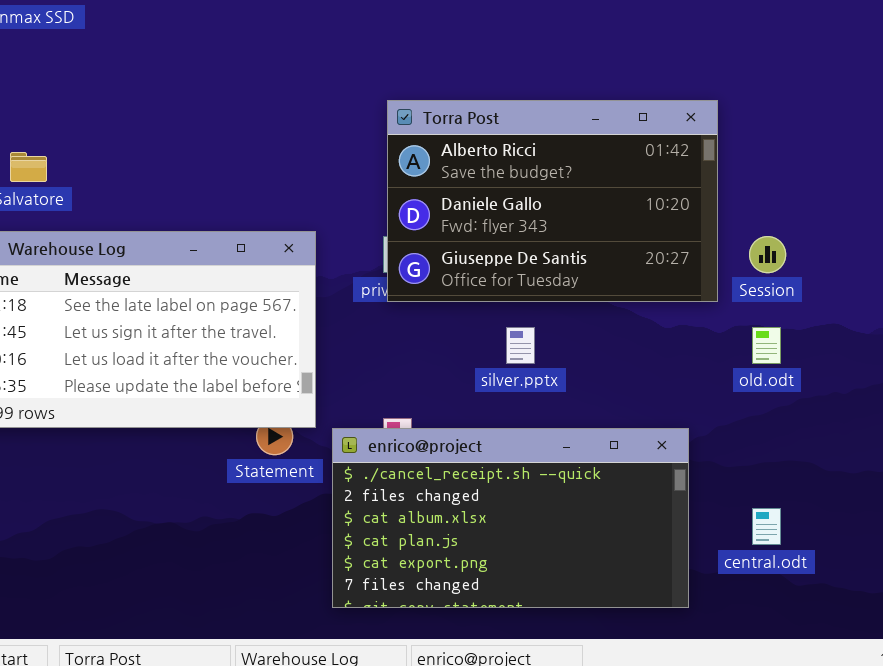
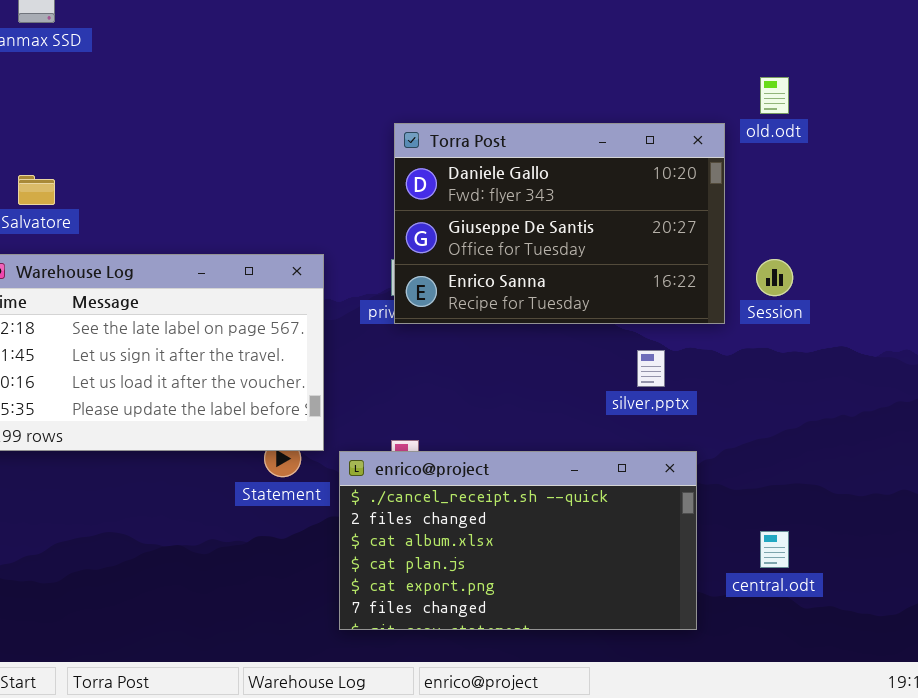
Torra Post: [387,100,718,302] -> [394,123,725,324], scrolled down 1 row
silver.pptx: [506,327,535,364] -> [637,350,665,387], moved
old.odt: [752,327,781,364] -> [760,77,789,114], moved

